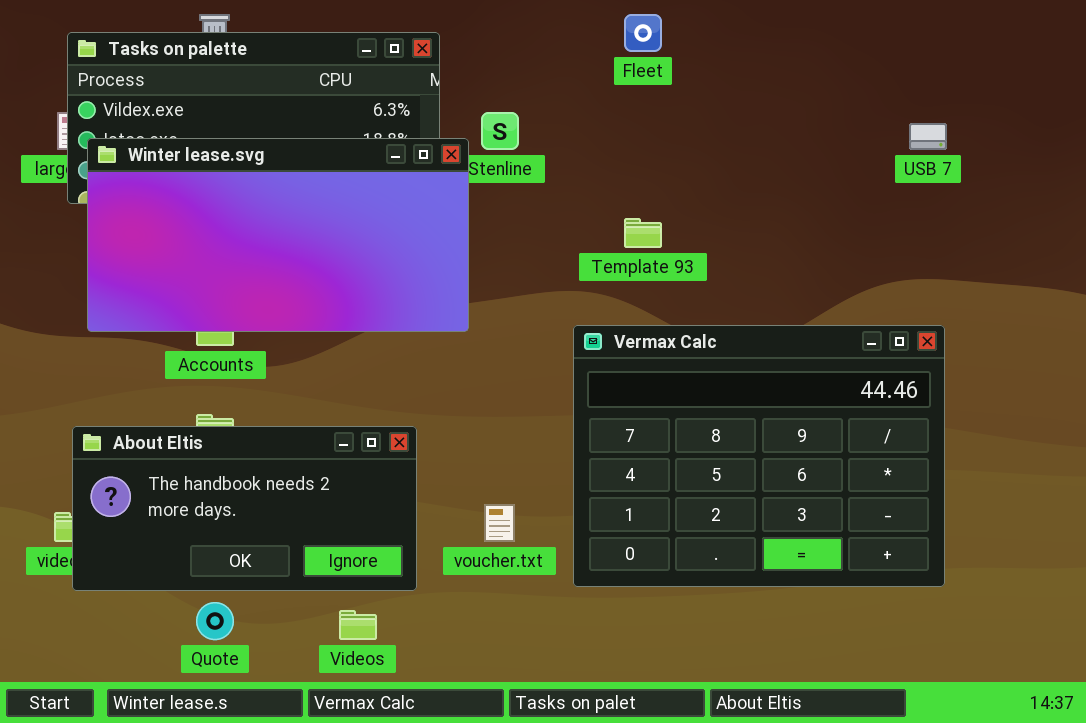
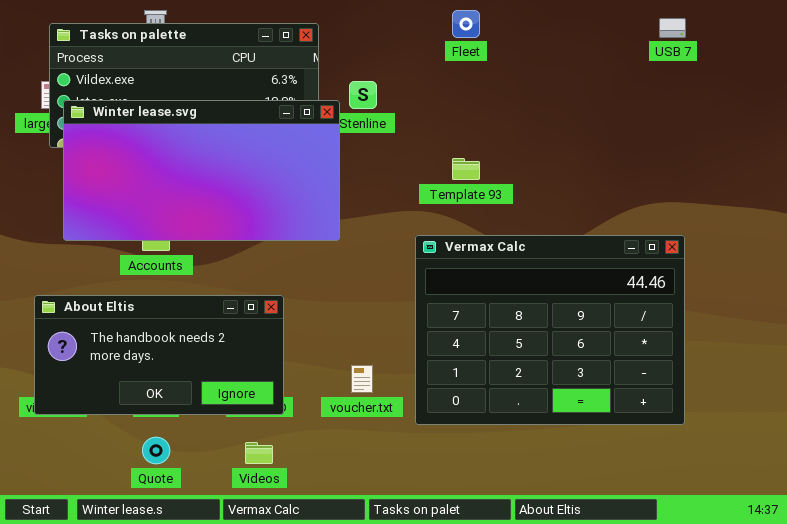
USB 7: [909,123,947,150] -> [659,18,686,38], moved
About Eltis: [72,426,417,591] -> [34,295,284,415], moved

